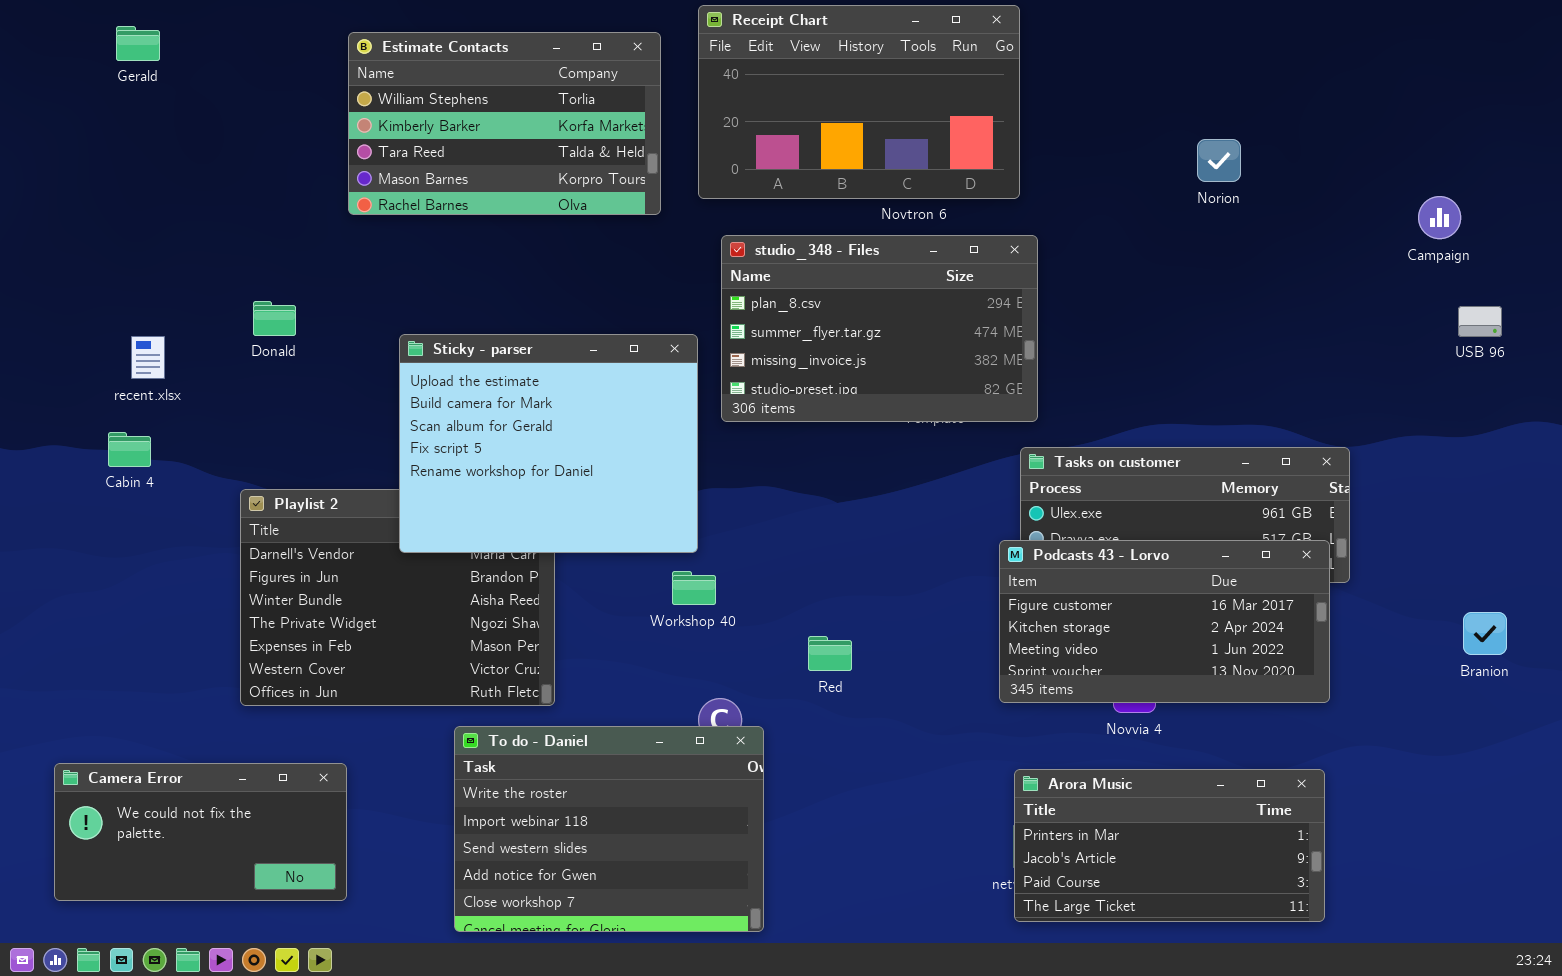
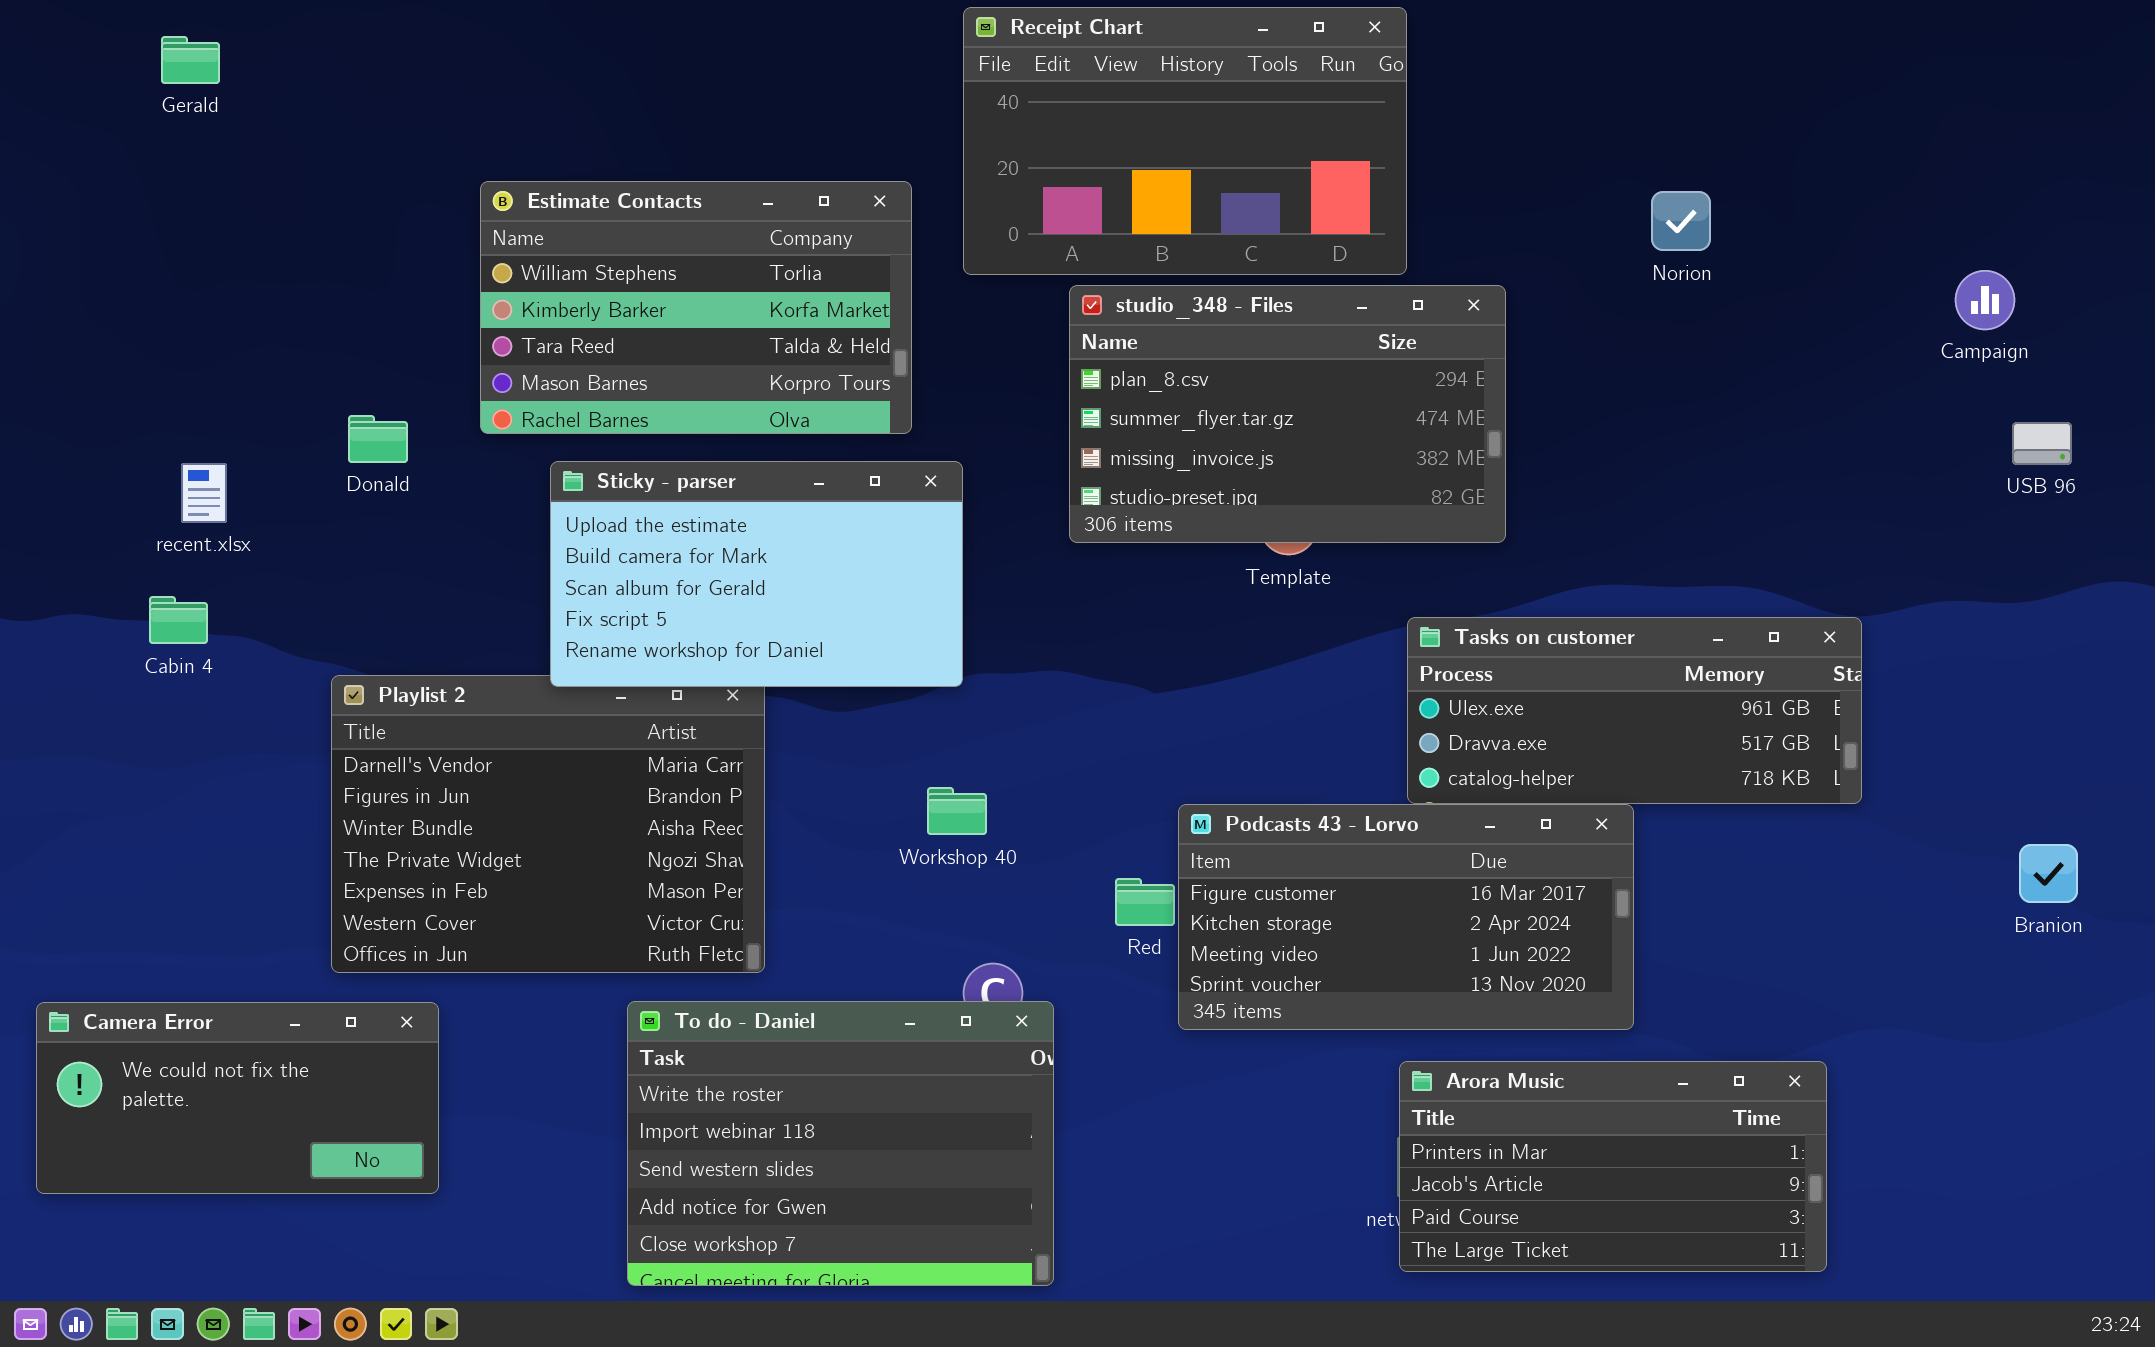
Estimate Contacts: [348,32,661,215] -> [480,181,912,434], moved
studio_348 - Files: [721,235,1038,422] -> [1069,285,1506,543], moved
Sticky - parser: [399,334,698,553] -> [550,461,963,687], resized
Podcasts 43 - Lorvo: [999,540,1330,703] -> [1178,804,1634,1030], moved
Camera Error: [54,763,347,901] -> [36,1002,439,1194], moved

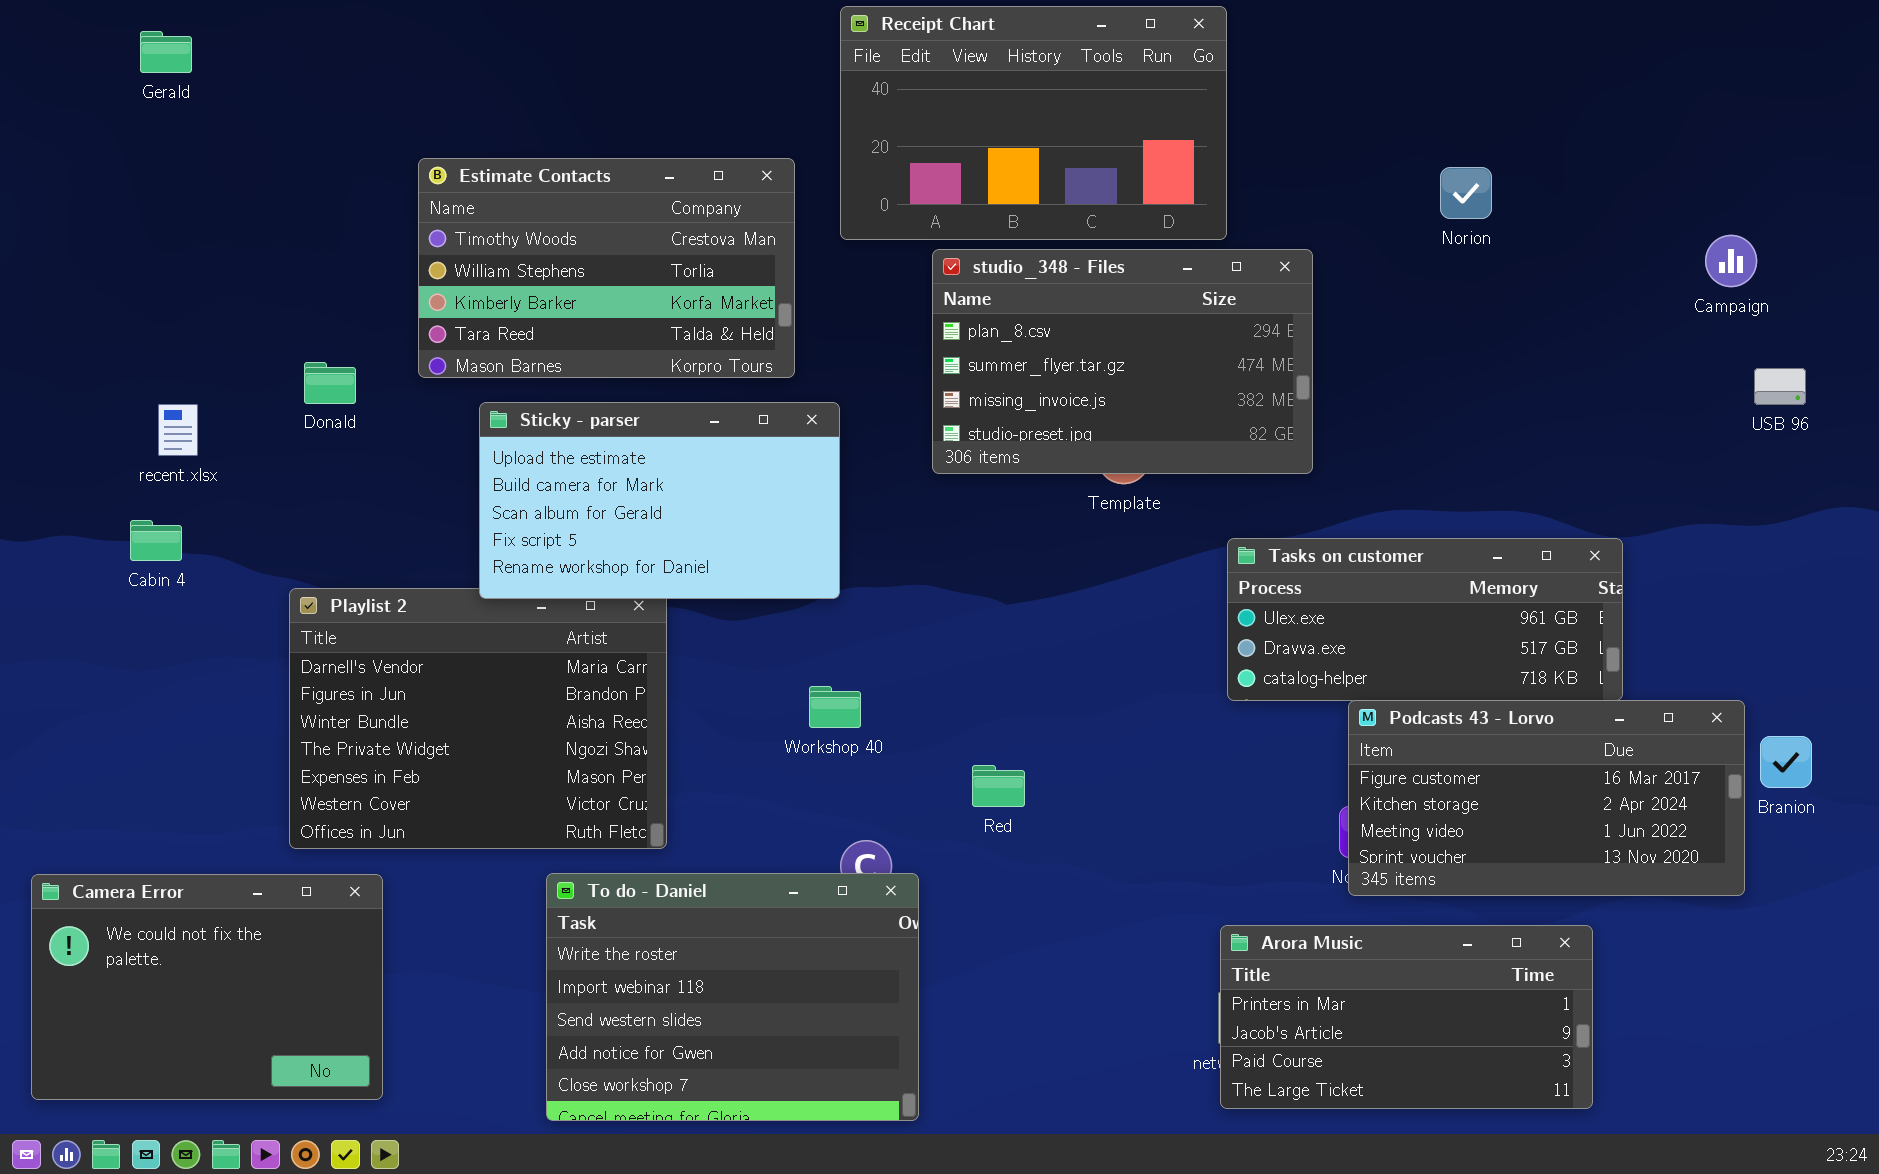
Estimate Contacts: [480,181,912,434] -> [418,158,795,378], scrolled up 1 row
Podcasts 43 - Lorvo: [1178,804,1634,1030] -> [1348,700,1745,896], moved
Camera Error: [36,1002,439,1194] -> [31,874,383,1100], resized

